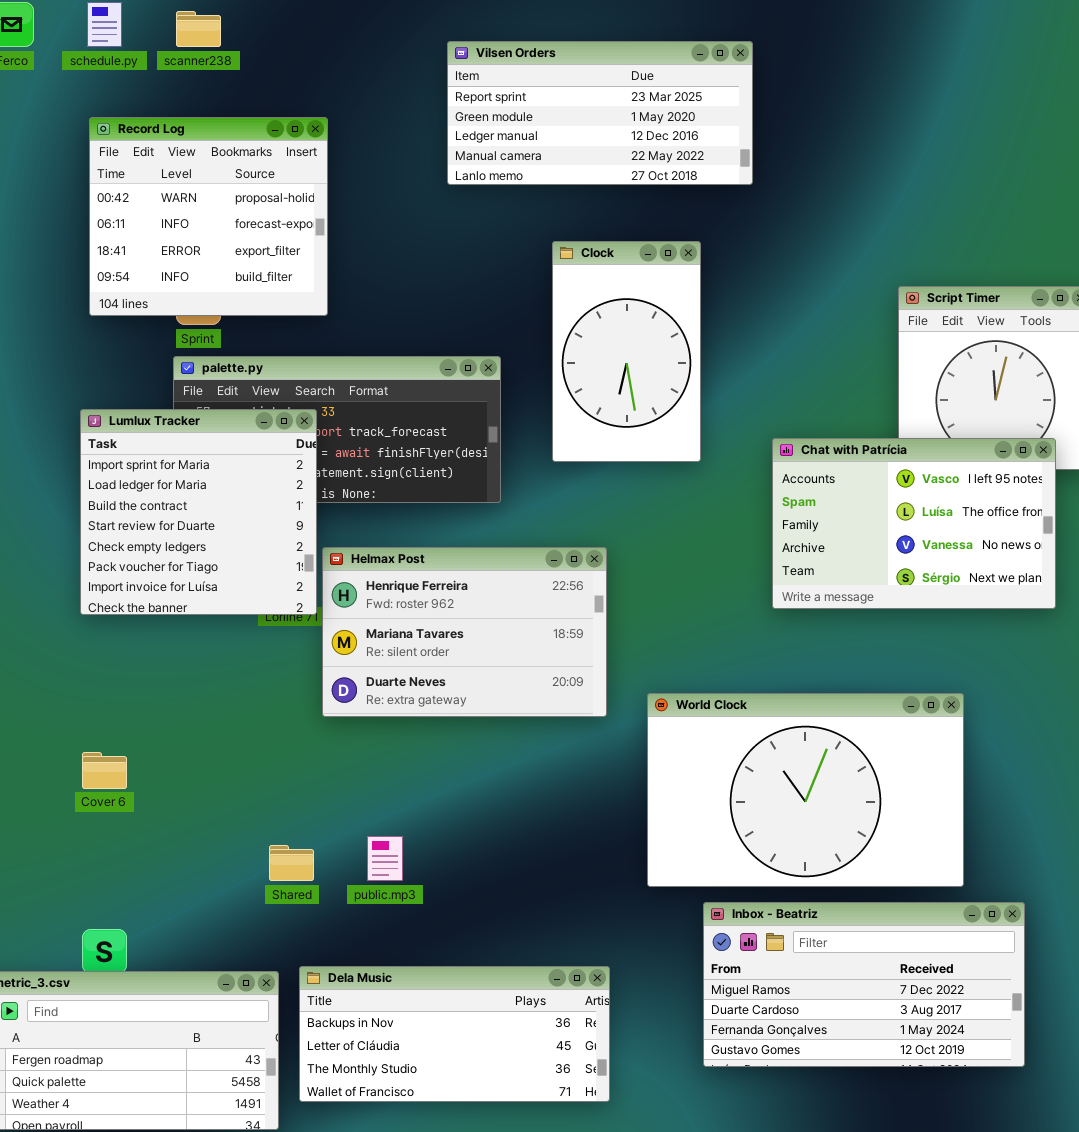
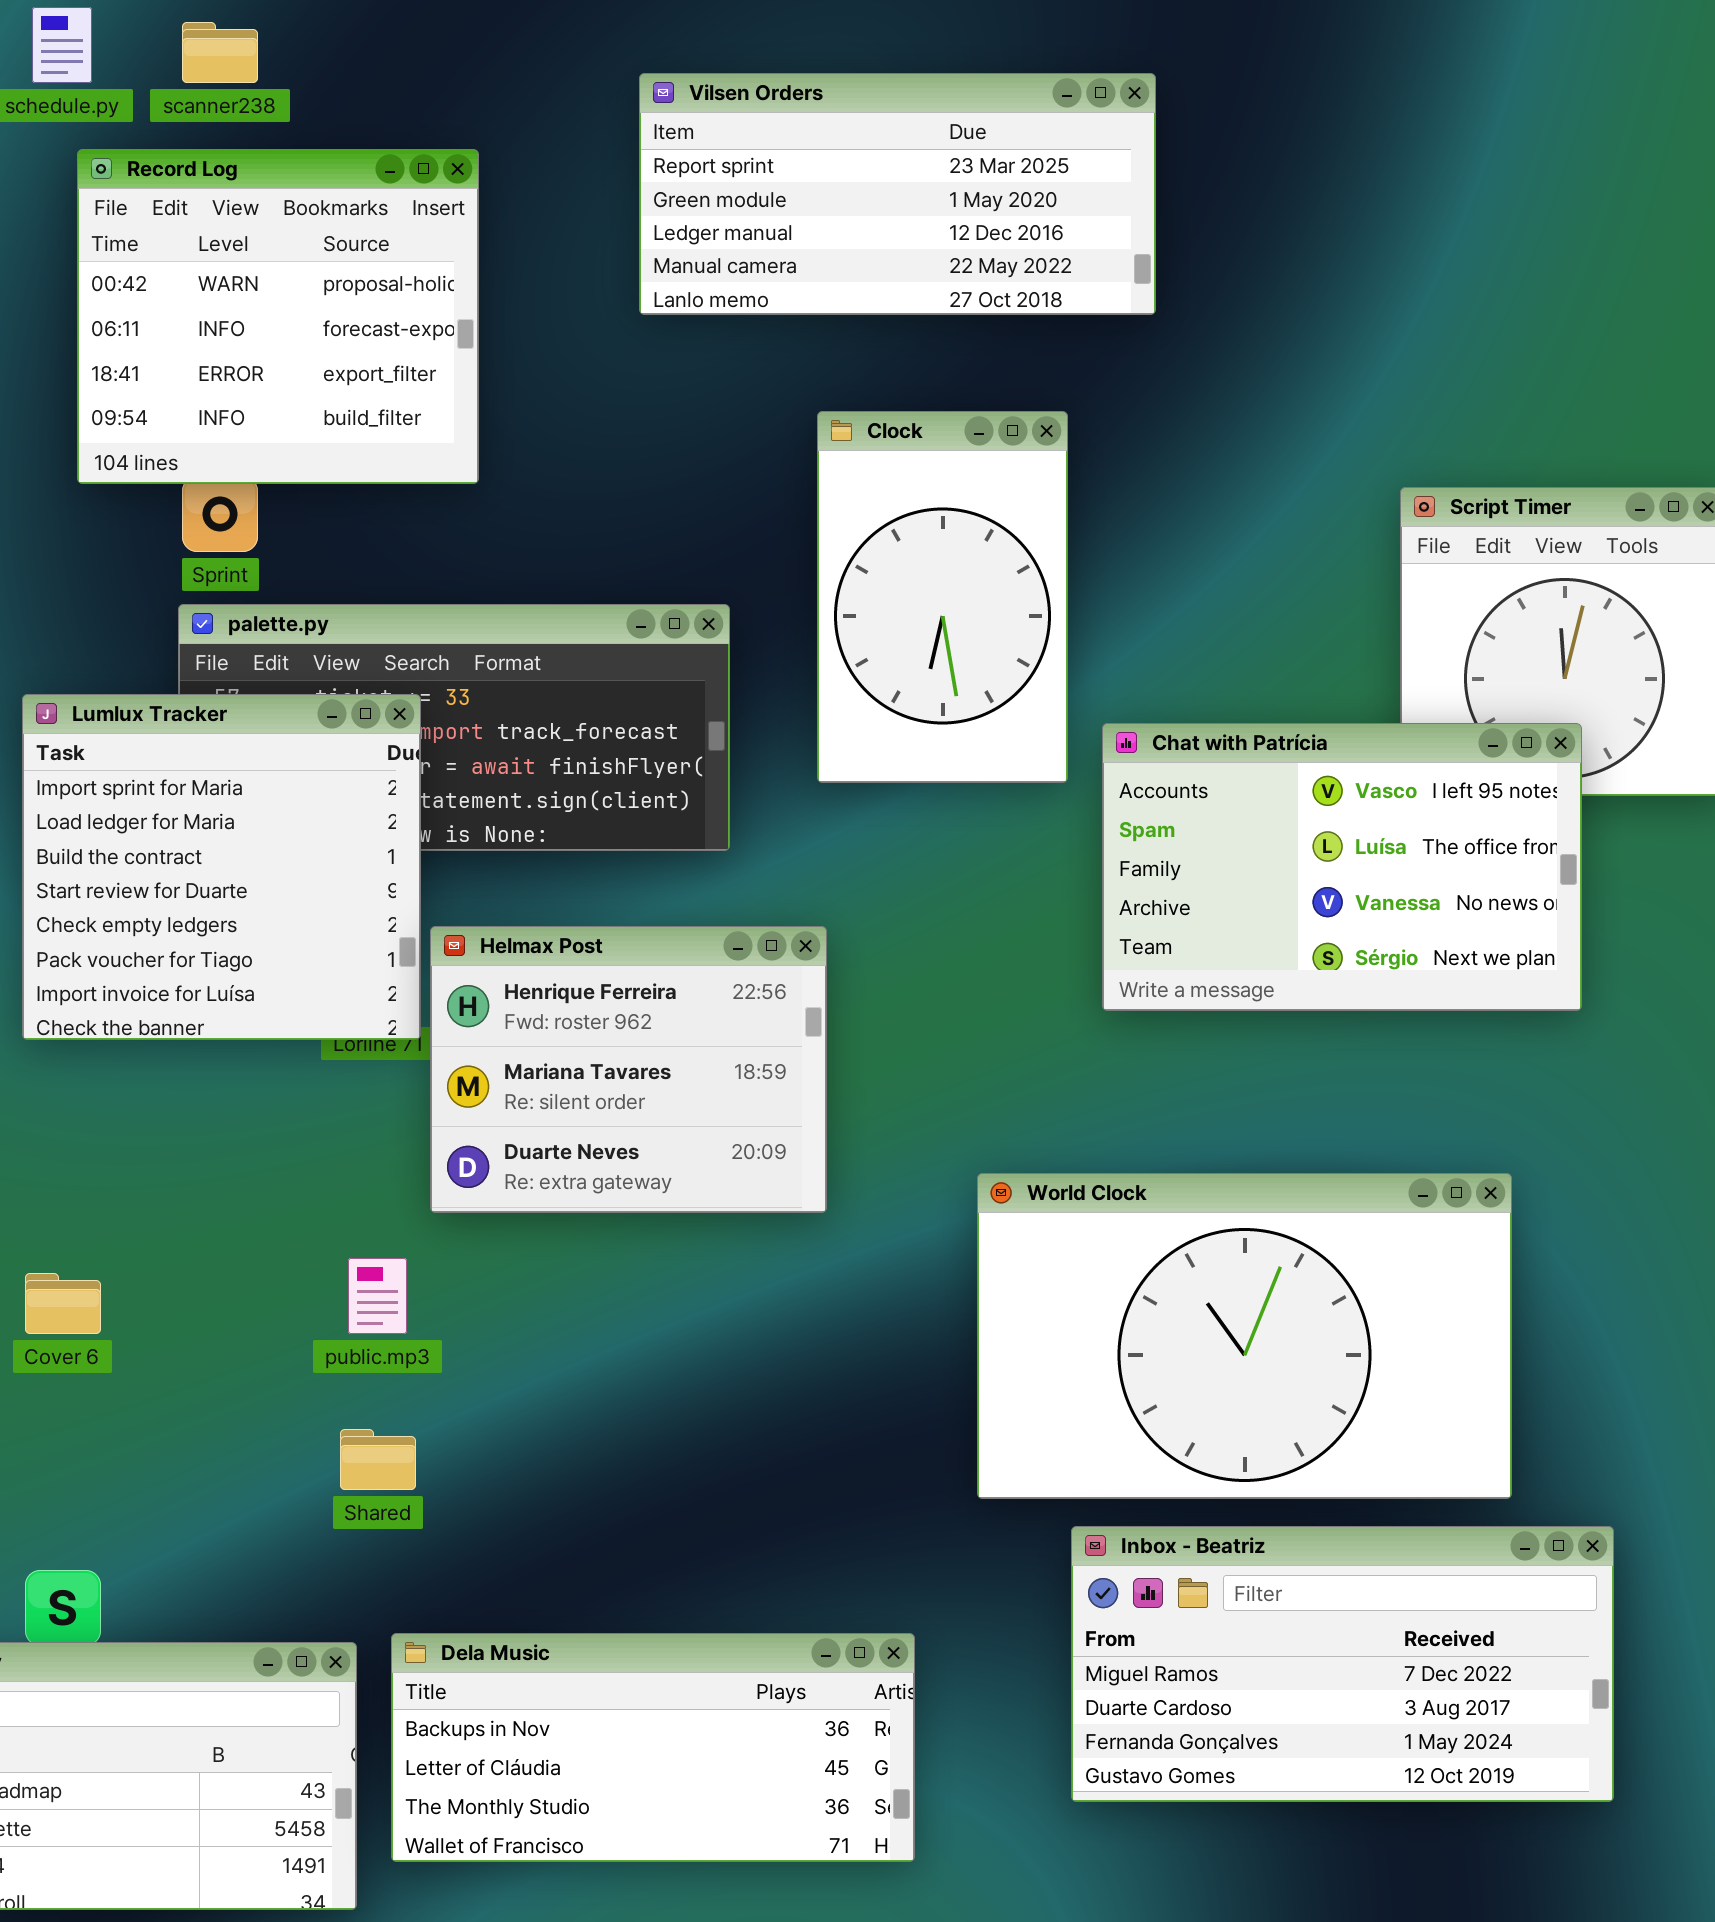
Record Log: [89,117,328,316] -> [77,149,479,484], moved
Chat with Patrícia: [772,438,1056,609] -> [1102,723,1582,1011], moved
Helmax Post: [322,547,607,717] -> [430,926,827,1213], resized
public.mp3: [367,836,403,881] -> [348,1258,407,1334], moved

